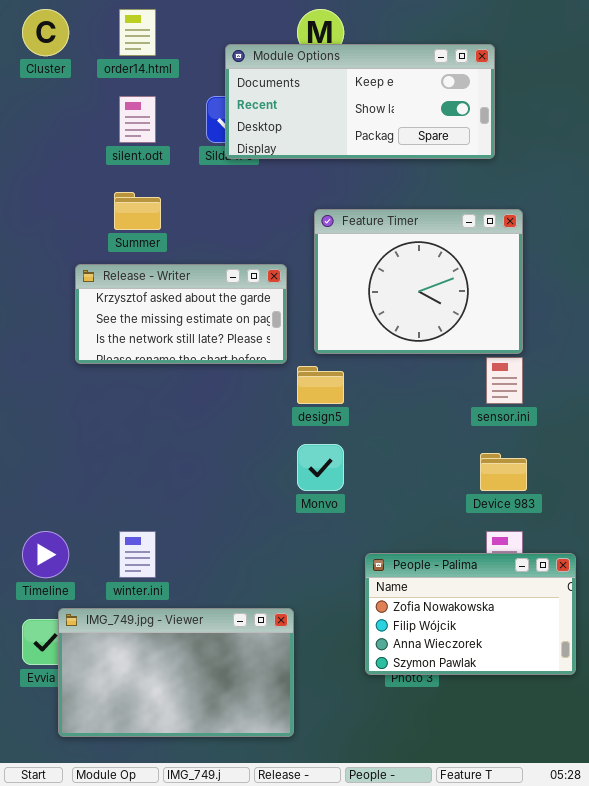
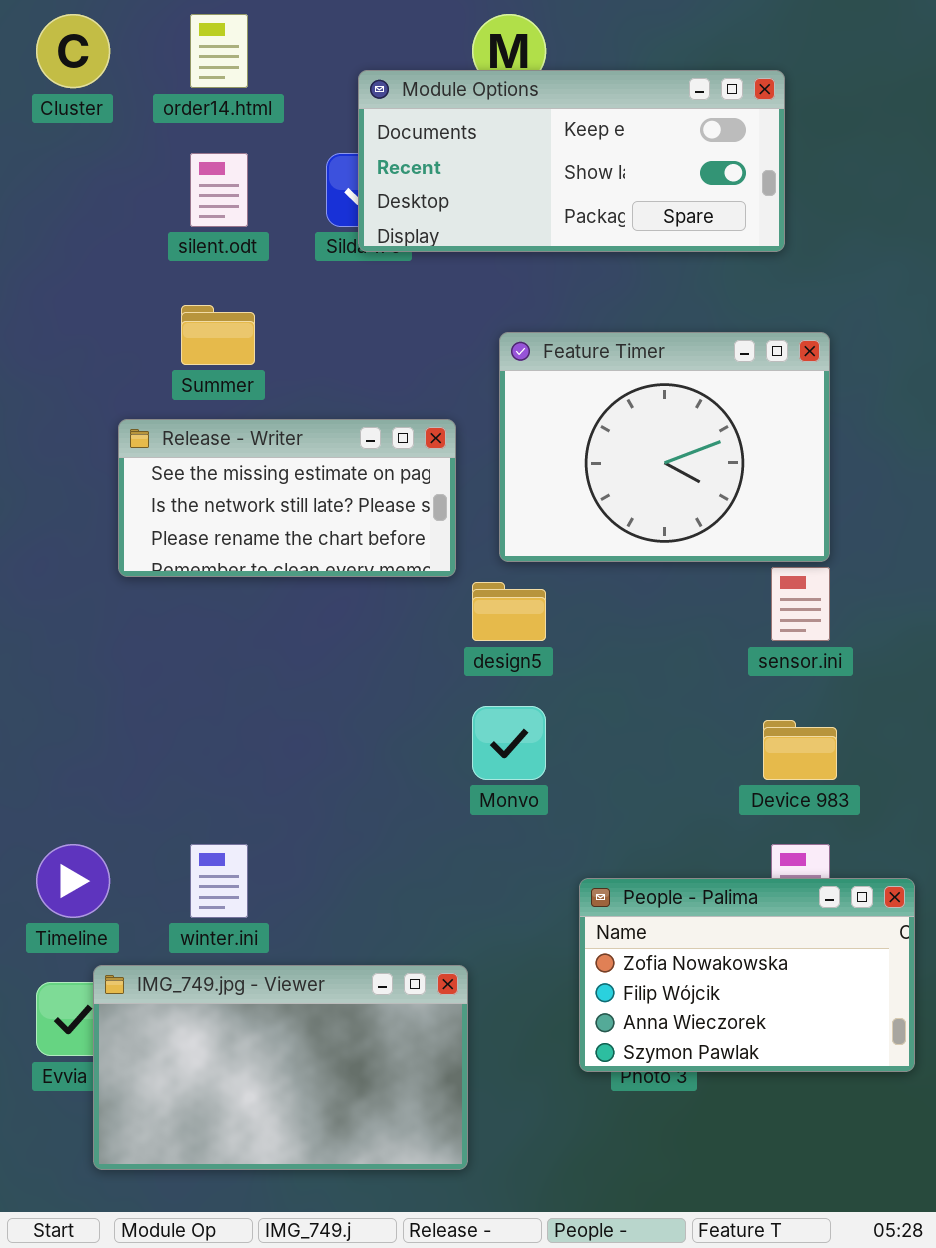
Release - Writer: [75,264,287,364] -> [118,419,456,577], scrolled down 1 row

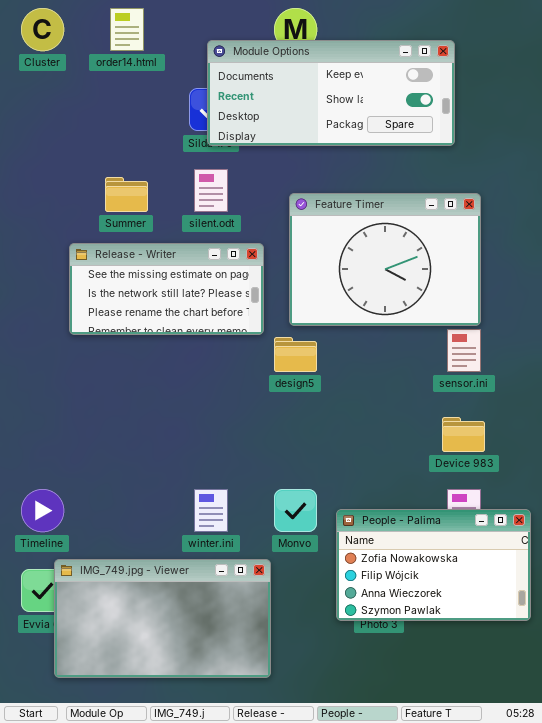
silent.odt: [190,153,248,227] -> [194,169,228,212], moved
Monvo: [472,706,546,780] -> [274,489,317,532], moved
winter.ini: [190,844,248,918] -> [194,489,228,532], moved

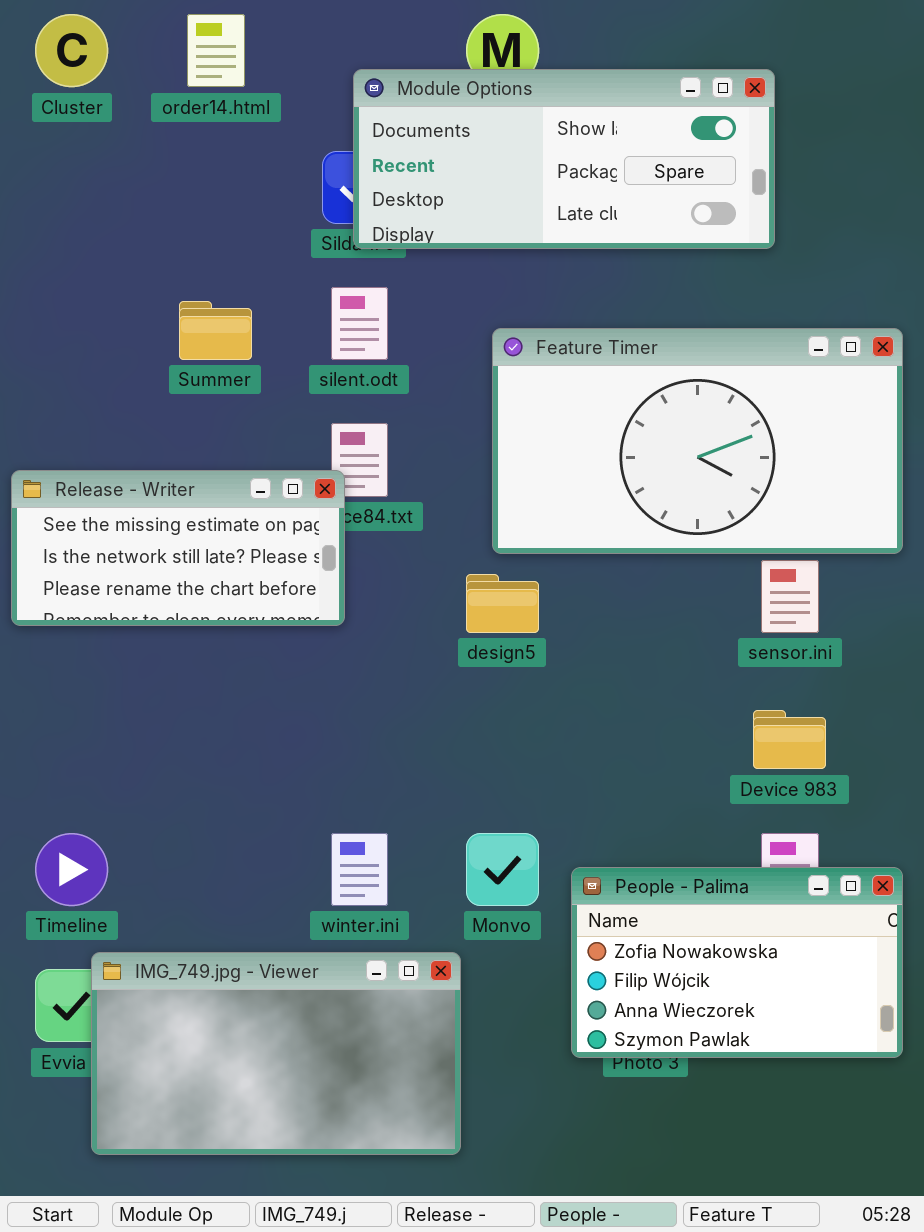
Module Options: [207,40,455,146] -> [353,69,775,249], scrolled down 1 row
Feature Timer: [289,193,481,326] -> [492,328,903,554], resized
Release - Writer: [69,243,264,335] -> [11,470,345,626], moved

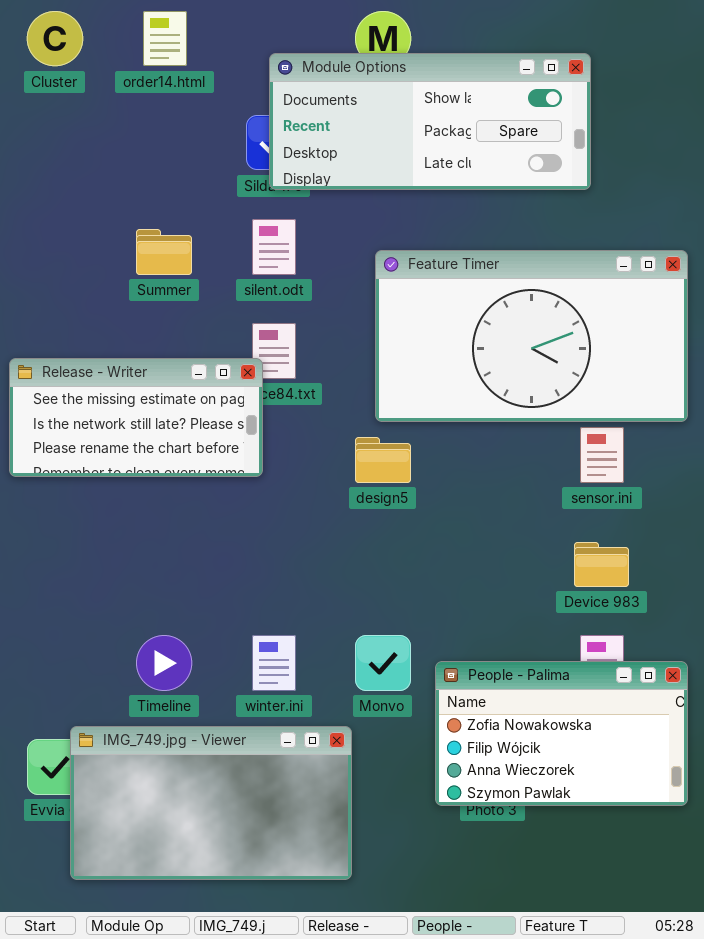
Timeline: [35,833,108,906] -> [136,635,192,691], moved

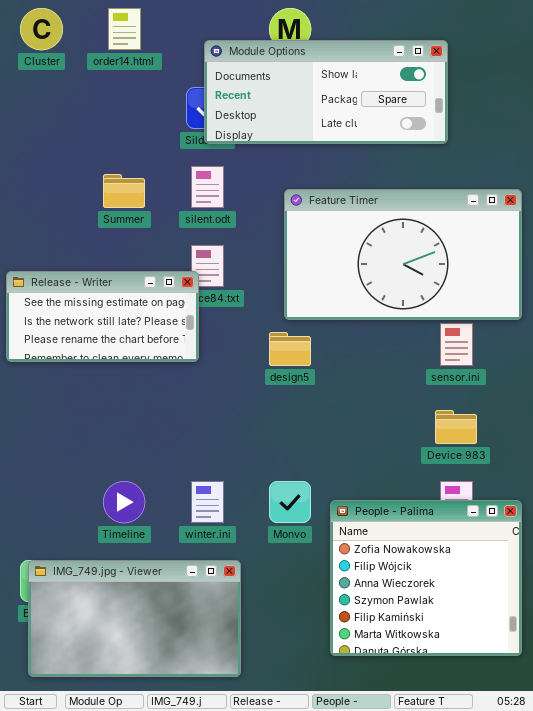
People - Palima: [435,661,688,806] -> [330,500,522,656], resized
IMG_749.jpg - Viewer: [70,726,352,880] -> [28,560,241,677], moved

